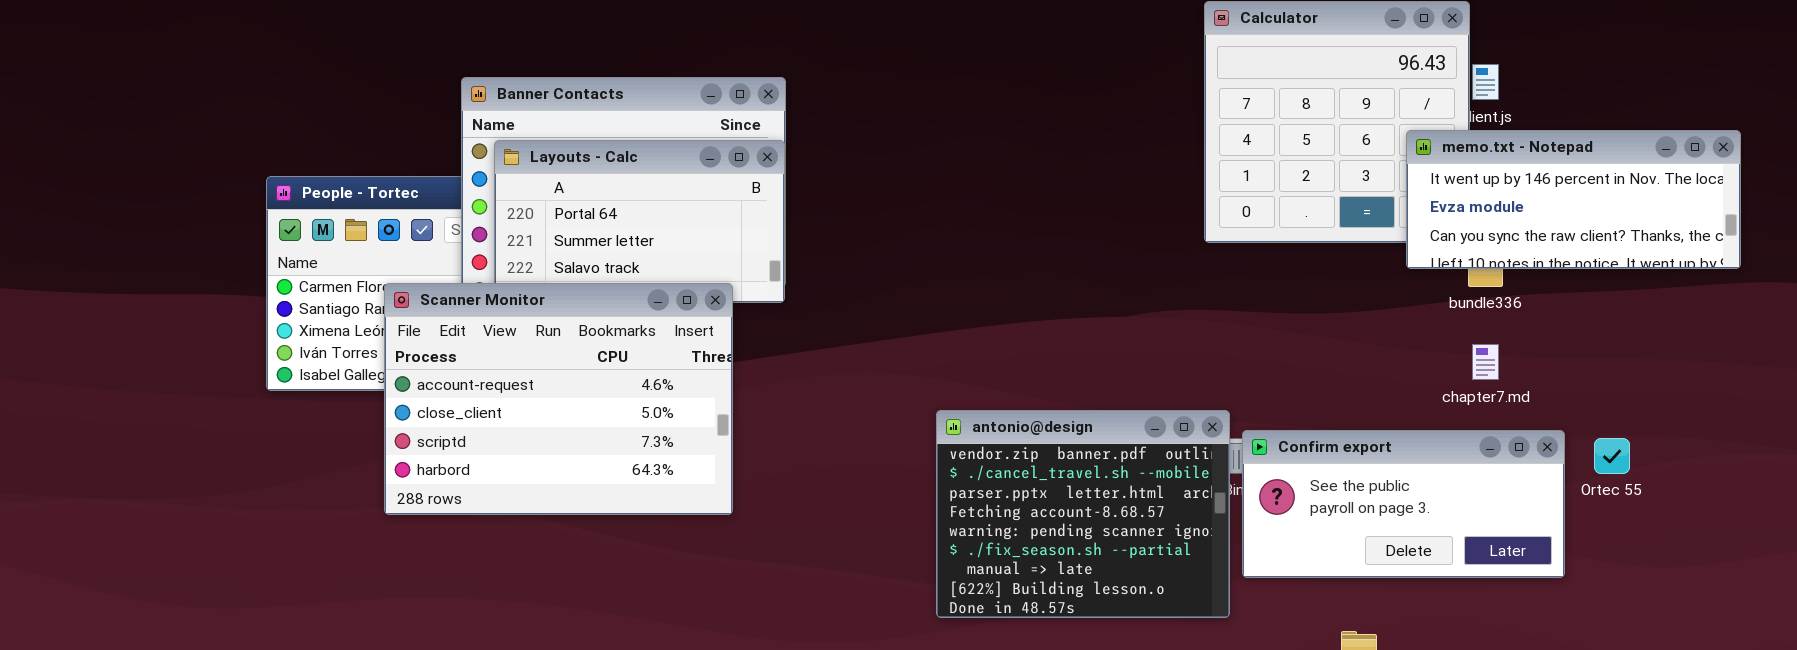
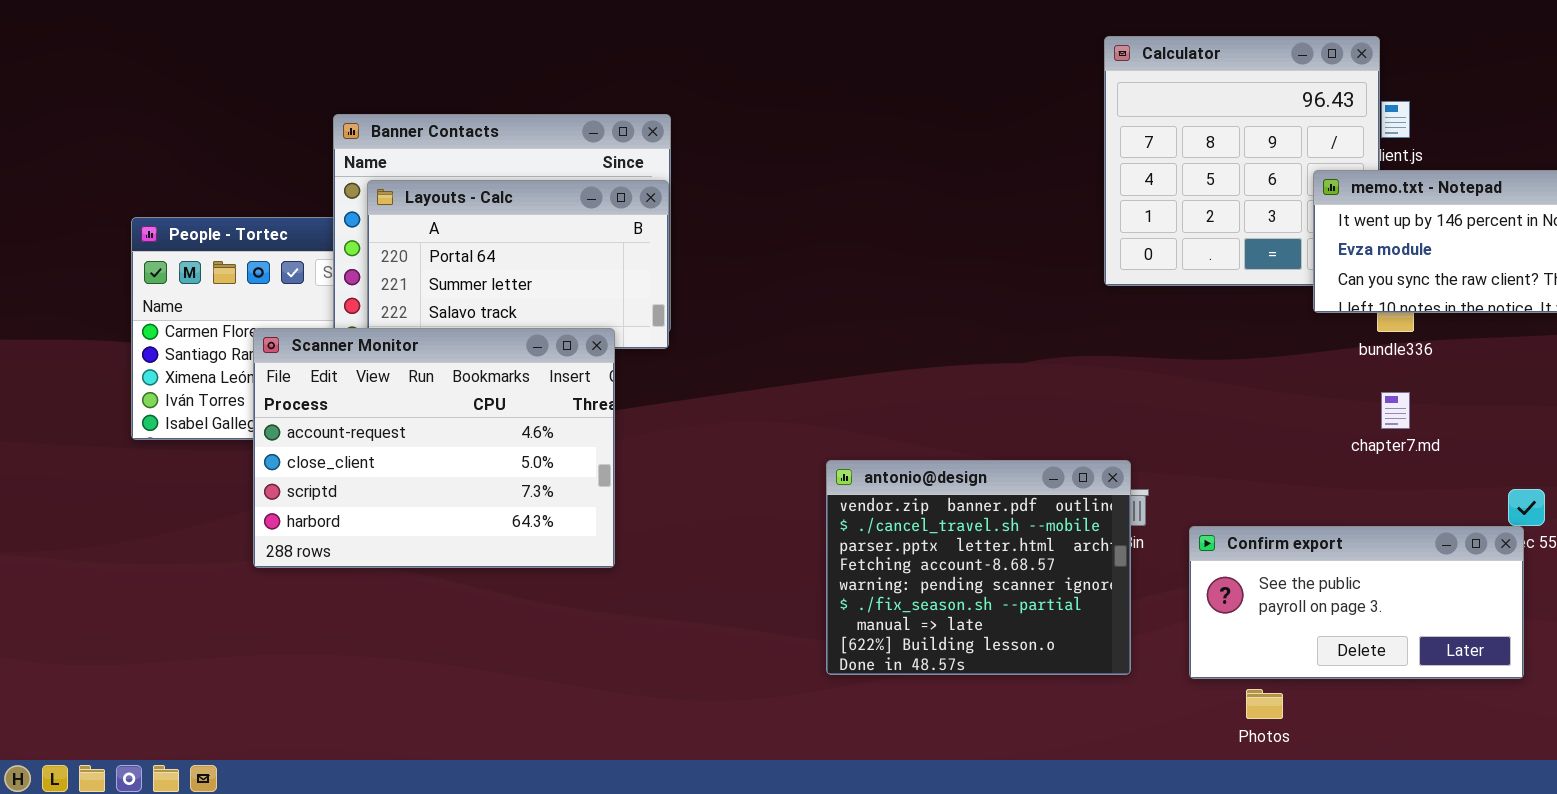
Confirm export: [1242,430,1565,578] -> [1189,526,1524,679], moved

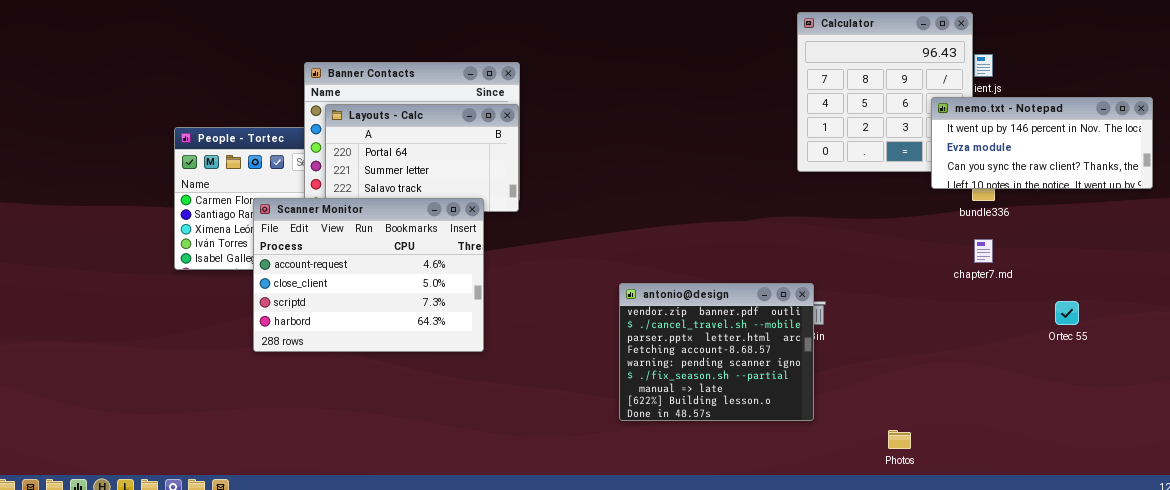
Confirm export: [1189,526,1524,679] -> none, closed

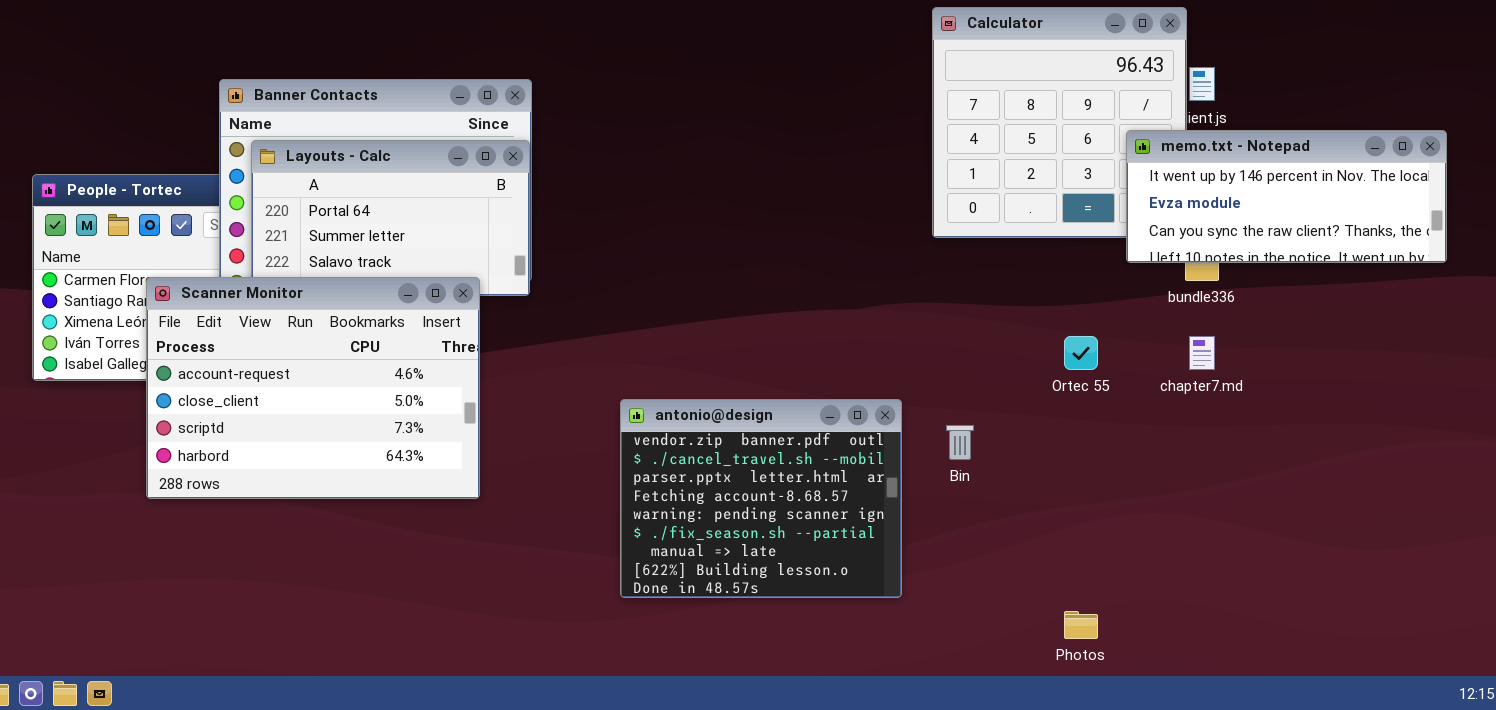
antonio@design: [619,283,814,421] -> [620,399,902,598], moved
Ortec 55: [1055,301,1079,325] -> [1064,336,1098,370], moved

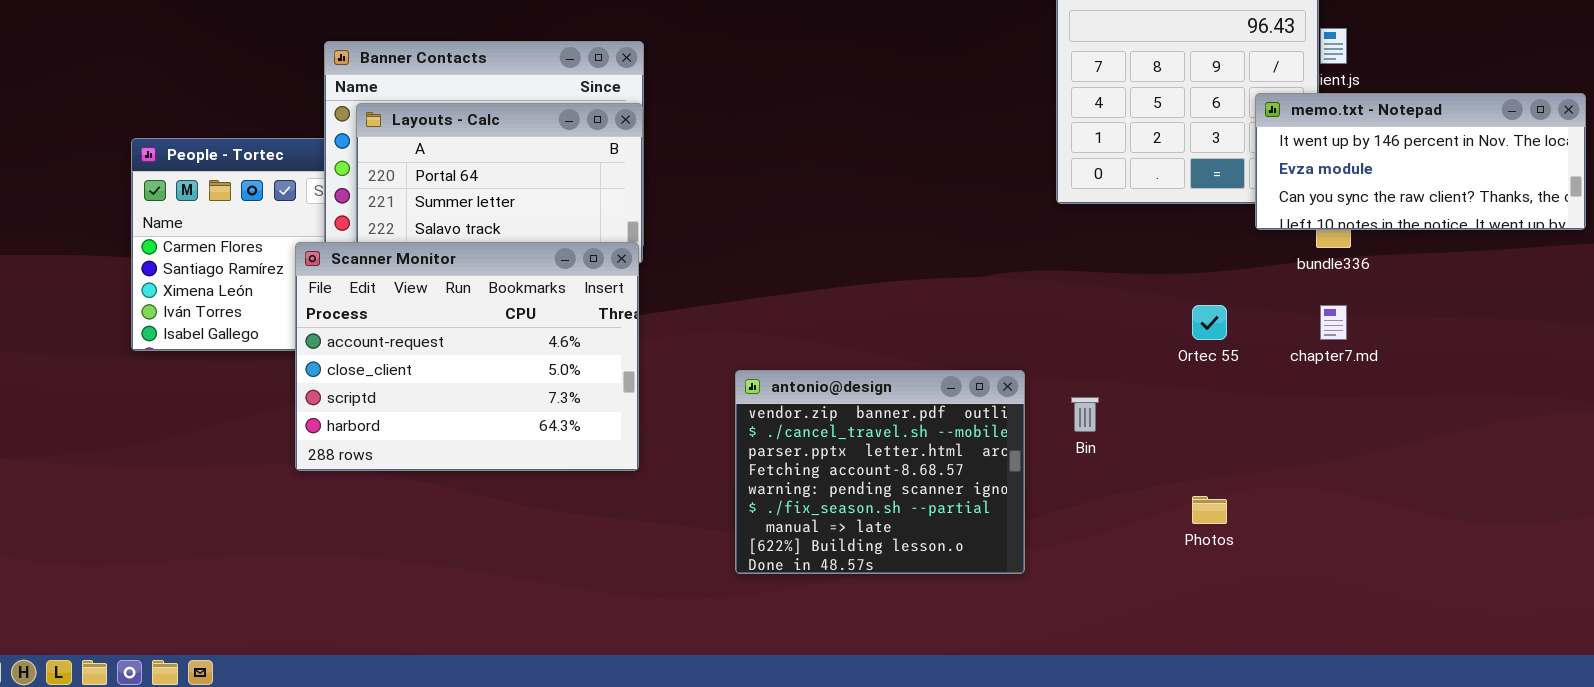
Scanner Monitor: [146,277,480,499] -> [295,242,639,471], moved
Photos: [1064,611,1098,639] -> [1192,496,1227,524], moved

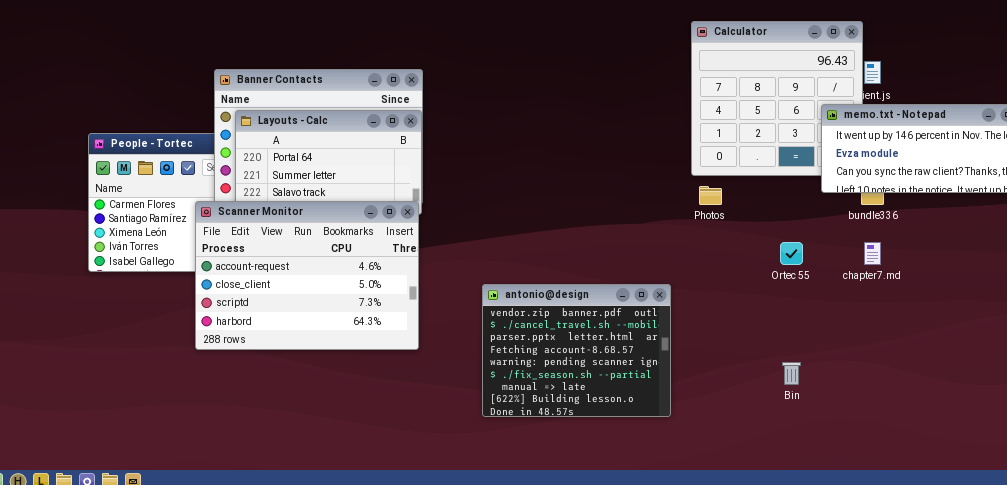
Bin: [1071,397,1099,432] -> [782,362,801,385], moved
Photos: [1192,496,1227,524] -> [699,186,722,205], moved

